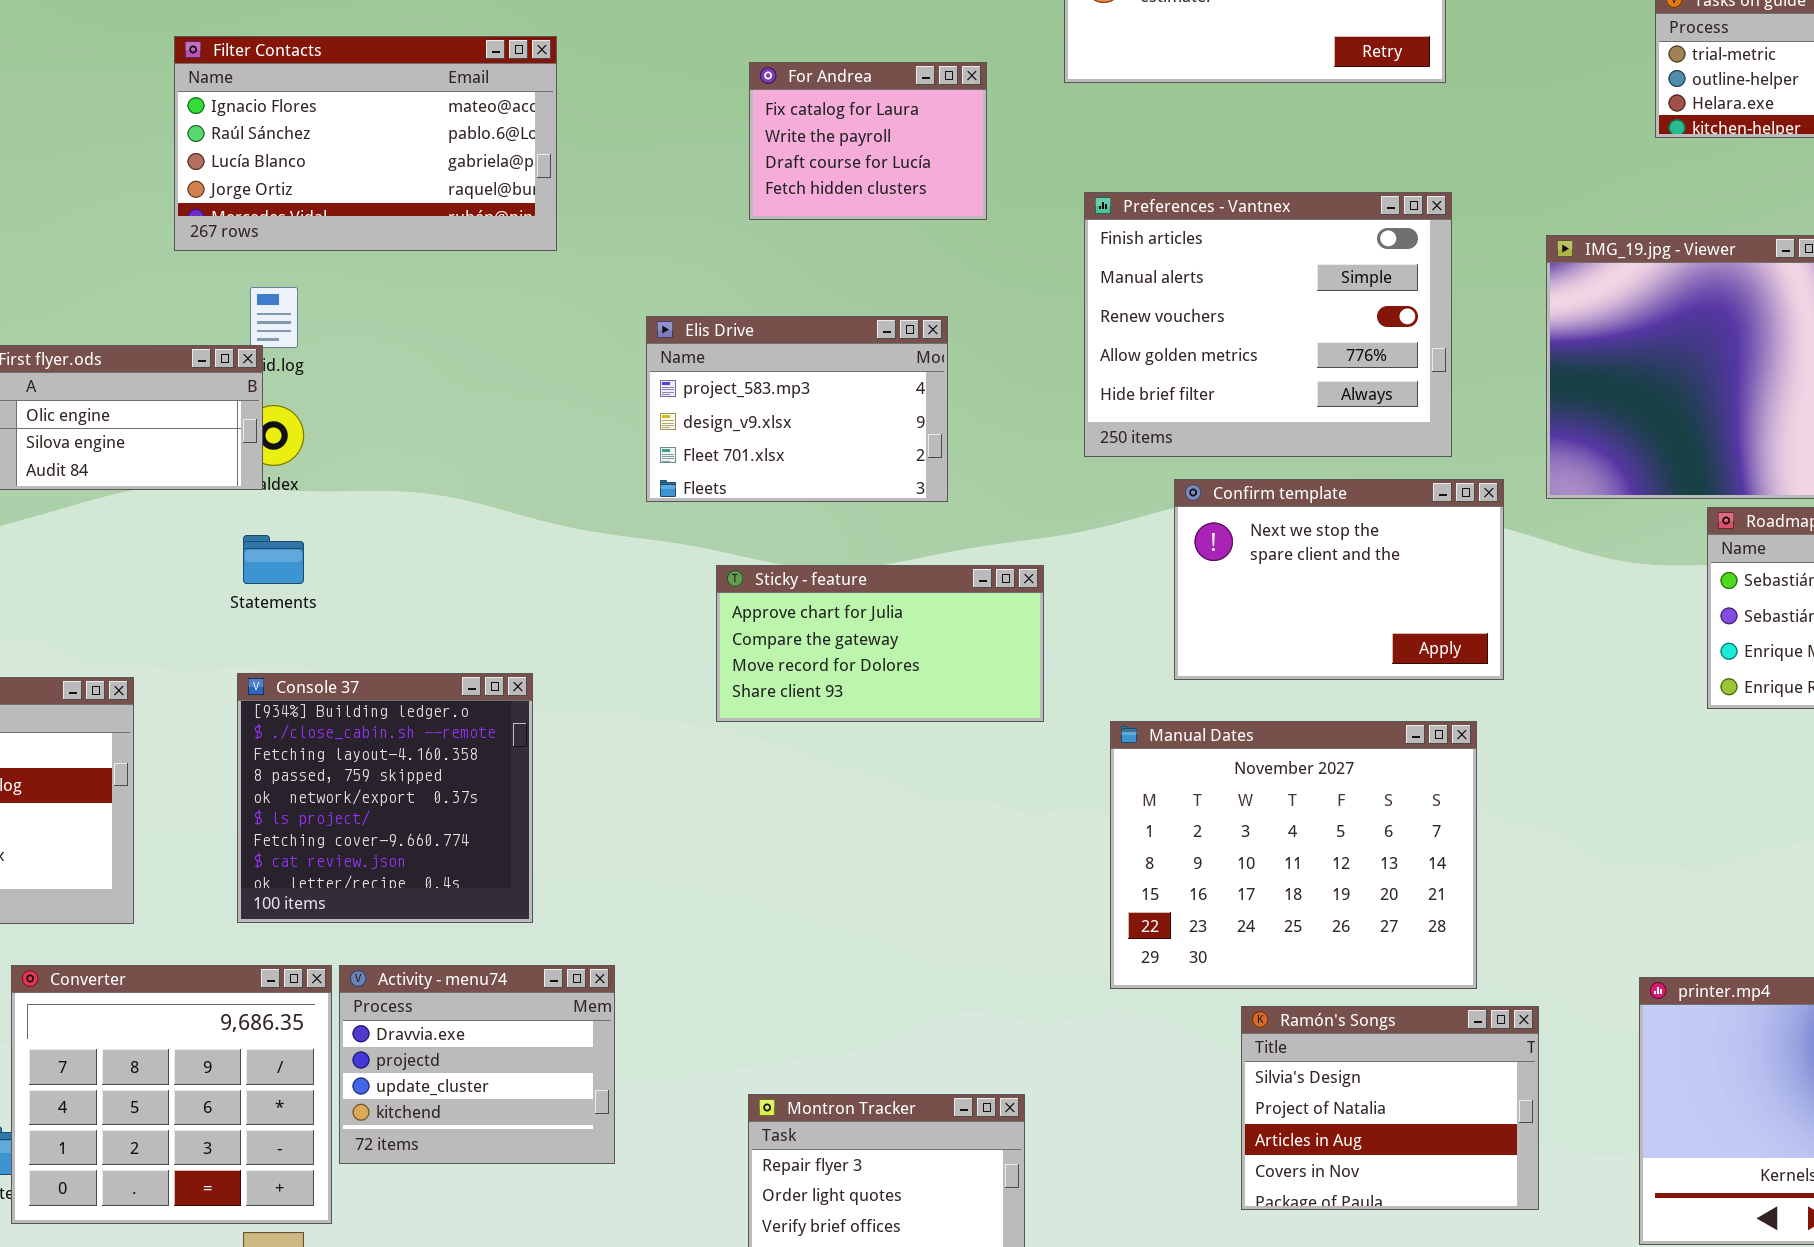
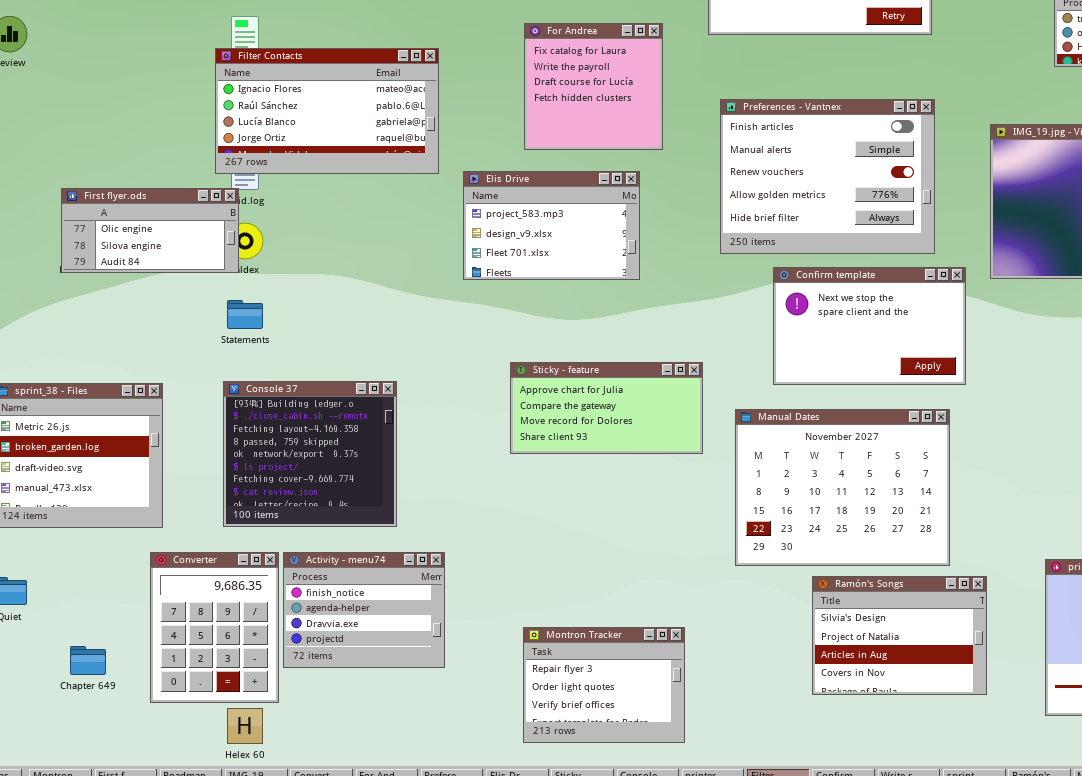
Filter Contacts: [174,36,557,251] -> [215,48,439,174], moved
For Andrea: [749,62,987,220] -> [524,23,663,150], resized
Sticky - feature: [716,565,1044,722] -> [510,362,703,454], moved
Converter: [11,965,332,1224] -> [150,552,279,703], resized
Activity - menu74: [339,965,615,1164] -> [283,552,445,668], scrolled up 2 rows

